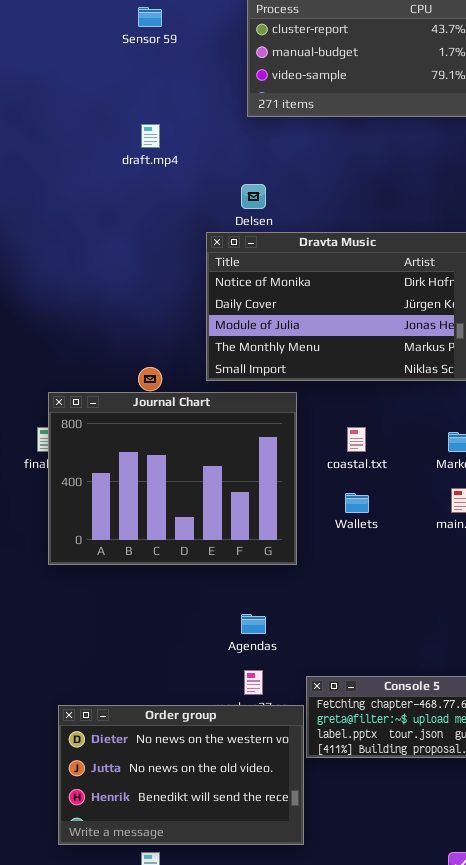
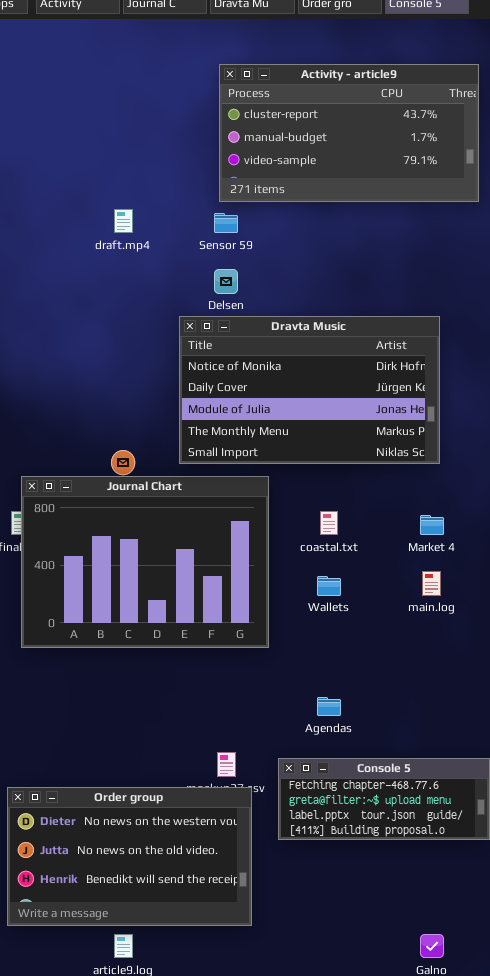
Sensor 59: [138,7,162,27] -> [214,213,238,233], moved
Agendas: [241,614,266,634] -> [317,697,341,716], moved
Order group: [58,705,304,845] -> [7,787,252,926], moved

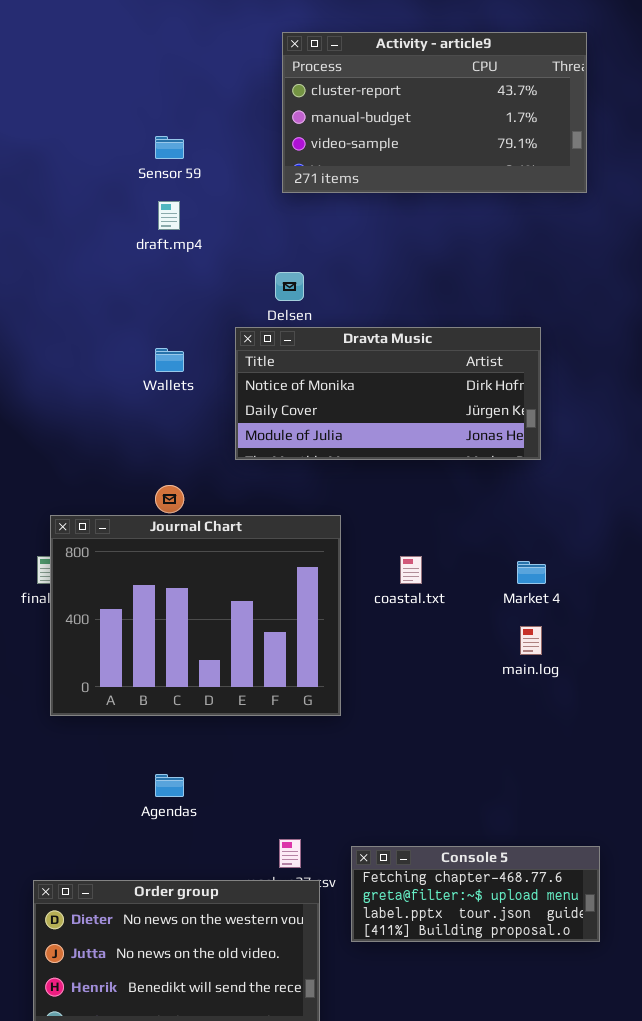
Sensor 59: [214,213,238,233] -> [155,136,184,159], moved
Dravta Music: [179,316,440,464] -> [235,327,541,460], resized
Wallets: [317,576,341,596] -> [155,348,184,372], moved
Agendas: [317,697,341,716] -> [155,774,184,797], moved

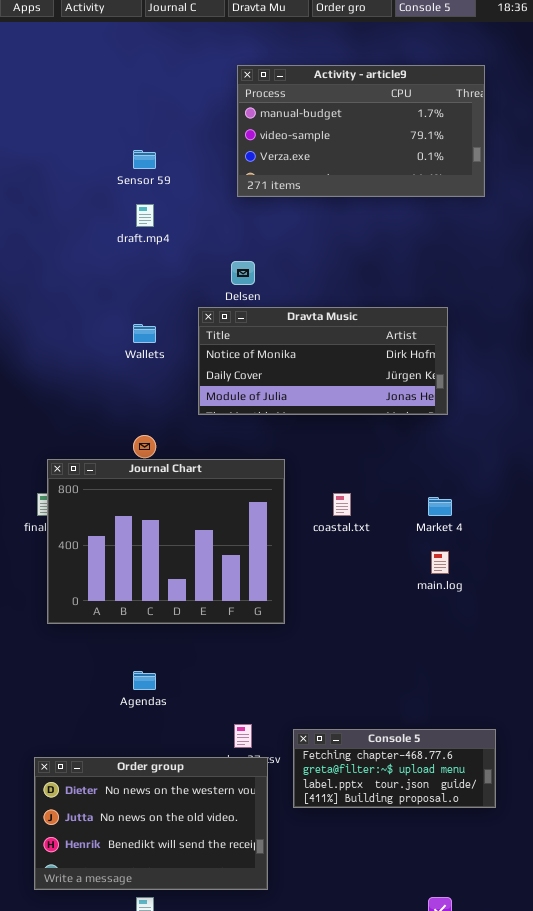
Activity - article9: [282,32,587,193] -> [237,65,485,197], scrolled down 1 row

